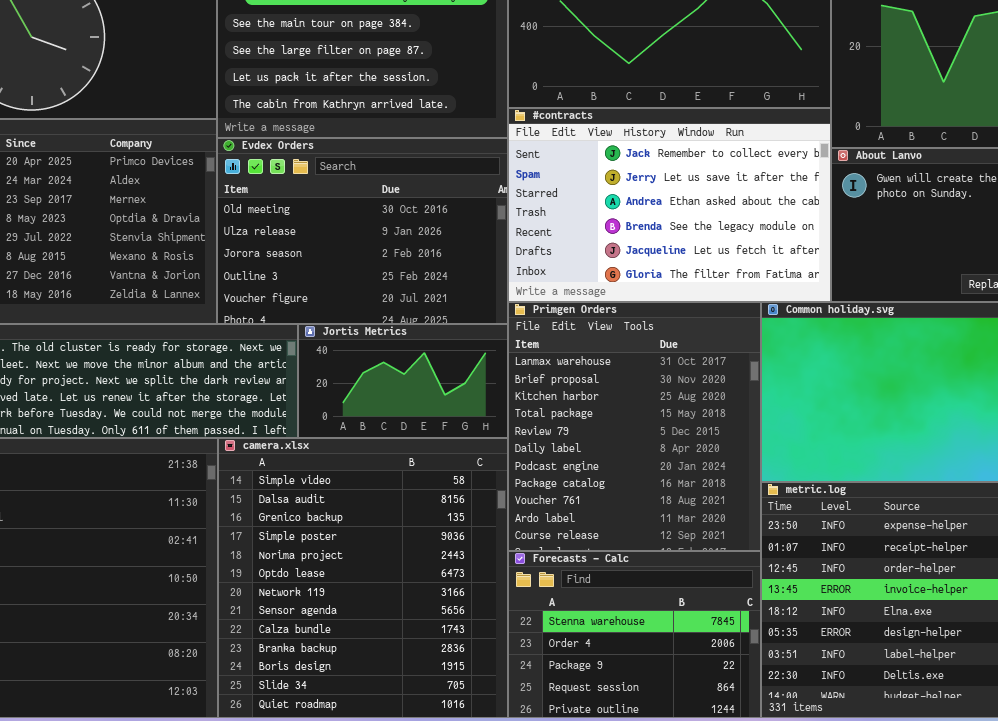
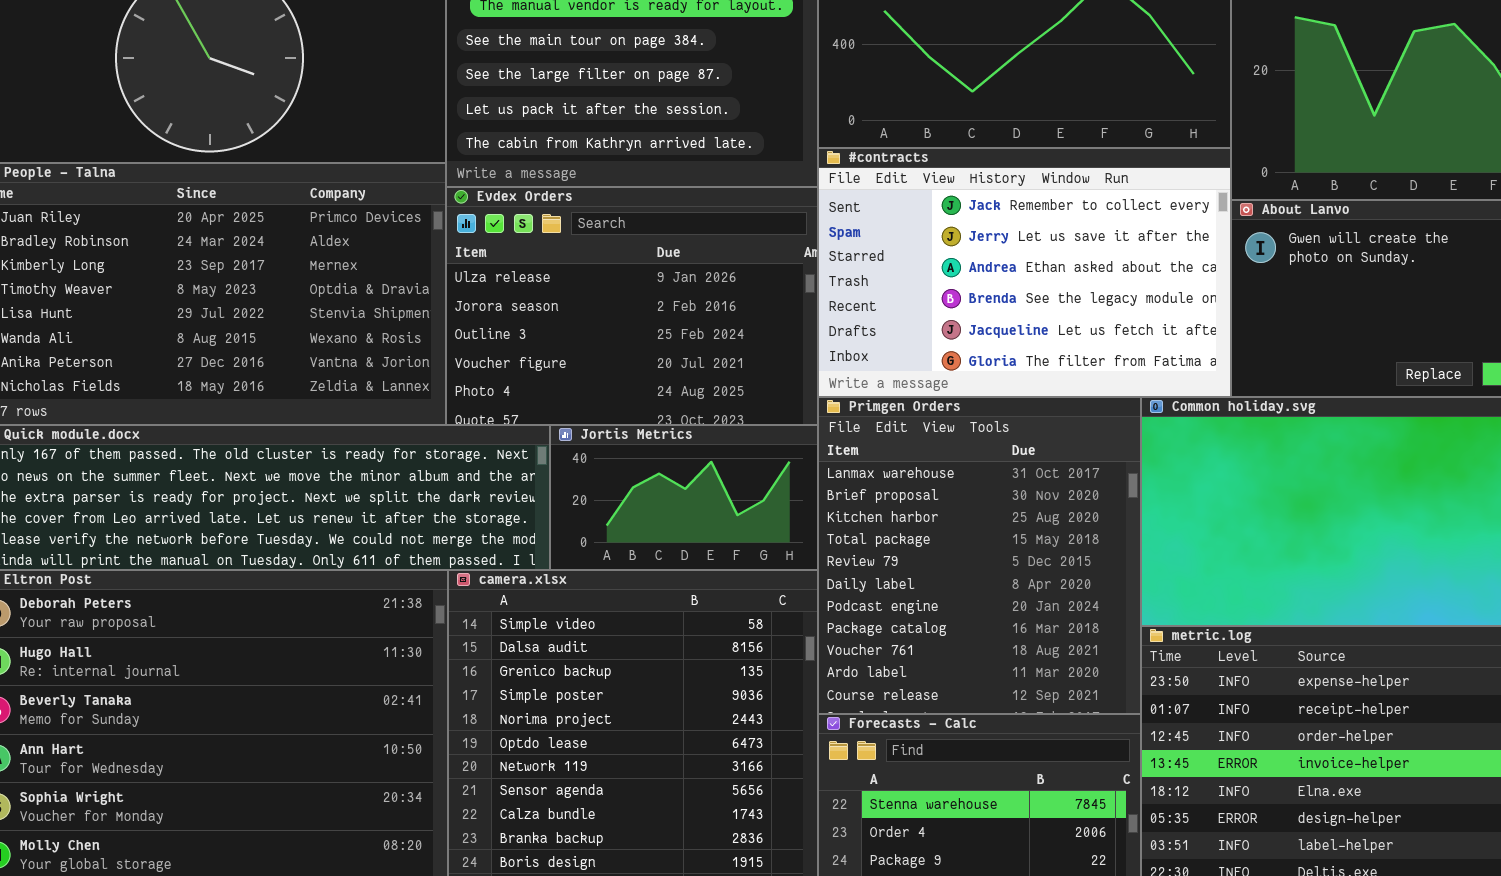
Evdex Orders: [217,138,508,324] -> [446,187,818,425], scrolled down 1 row

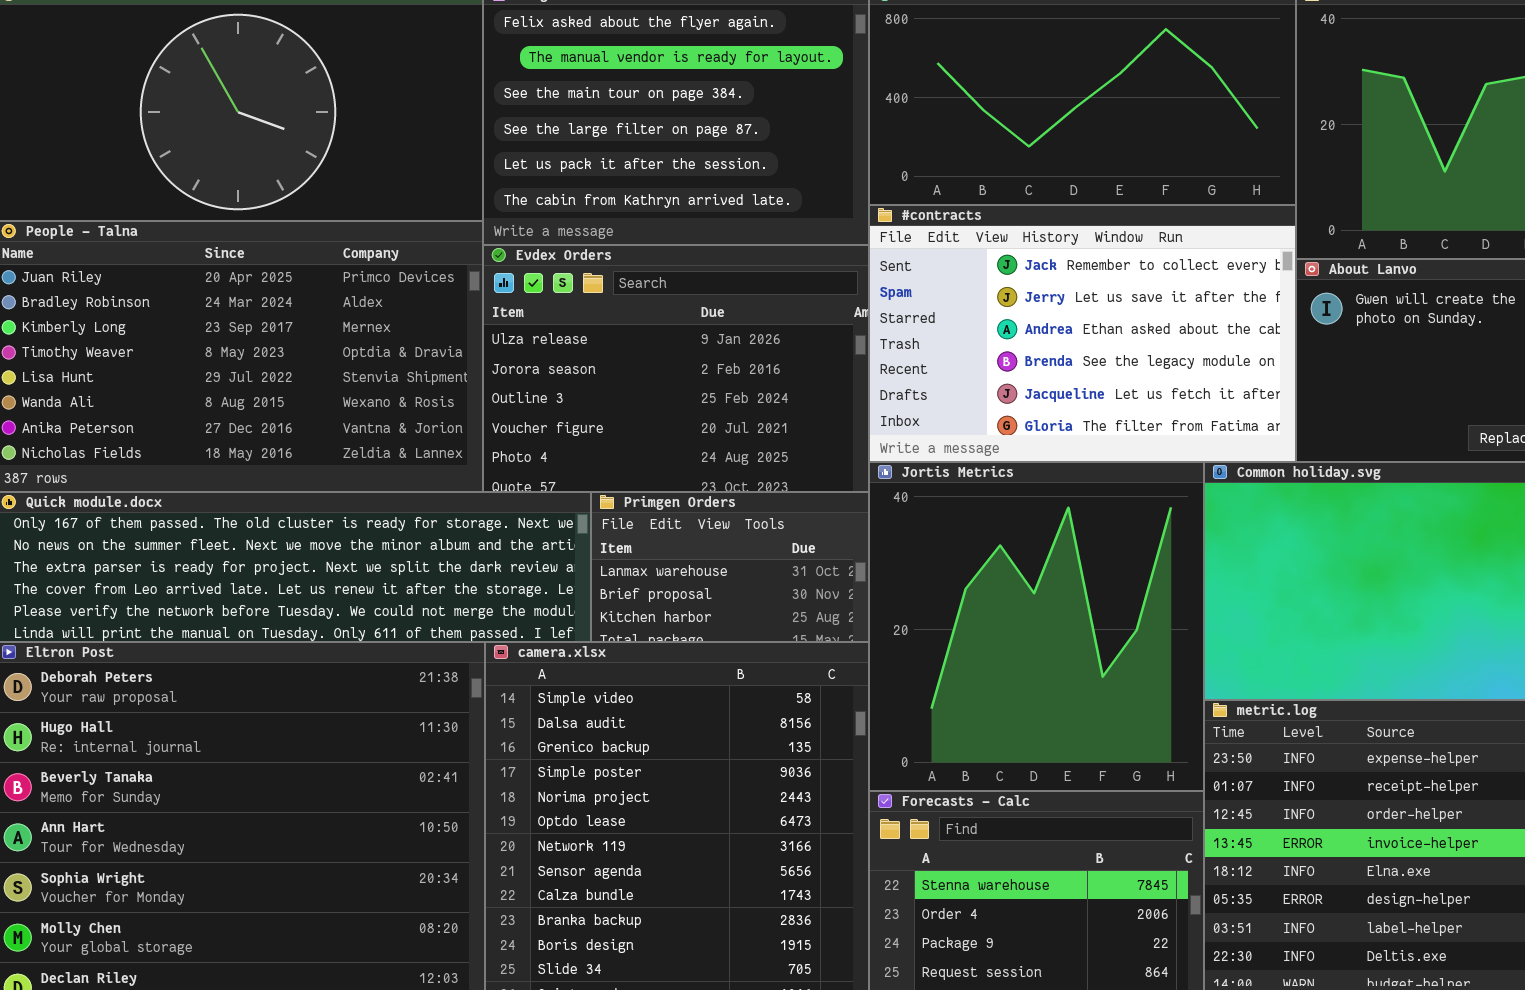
Primgen Orders: [818,397,1141,714] -> [591,492,869,642], moved, resized
Jortis Metrics: [550,425,818,570] -> [869,462,1204,791], moved, resized

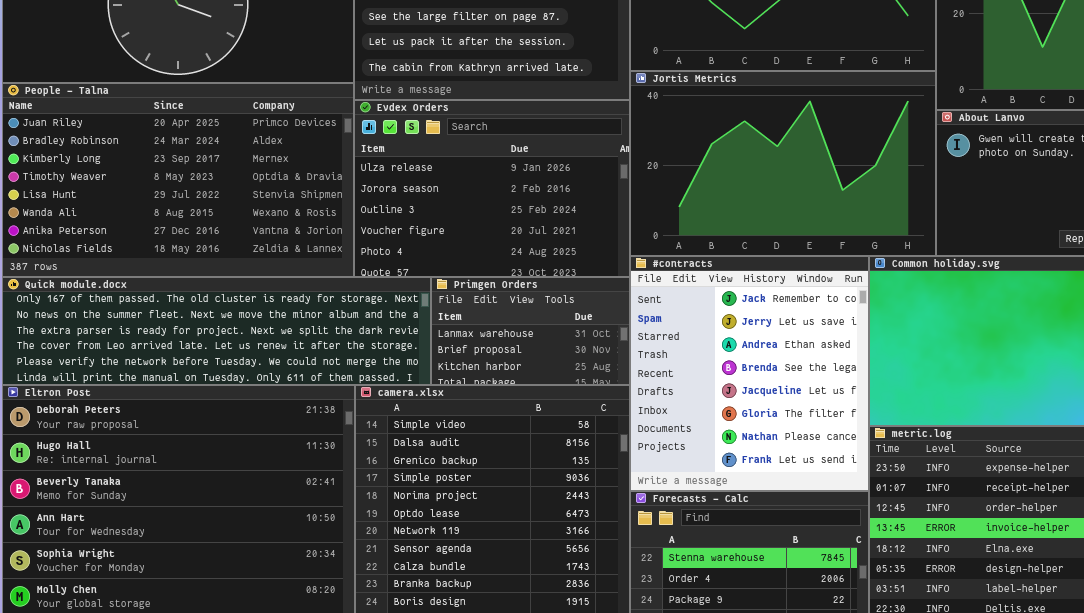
#contracts: [869,205,1296,462] -> [630,256,869,491], moved, resized
Jortis Metrics: [869,462,1204,791] -> [630,71,936,256], moved, resized

